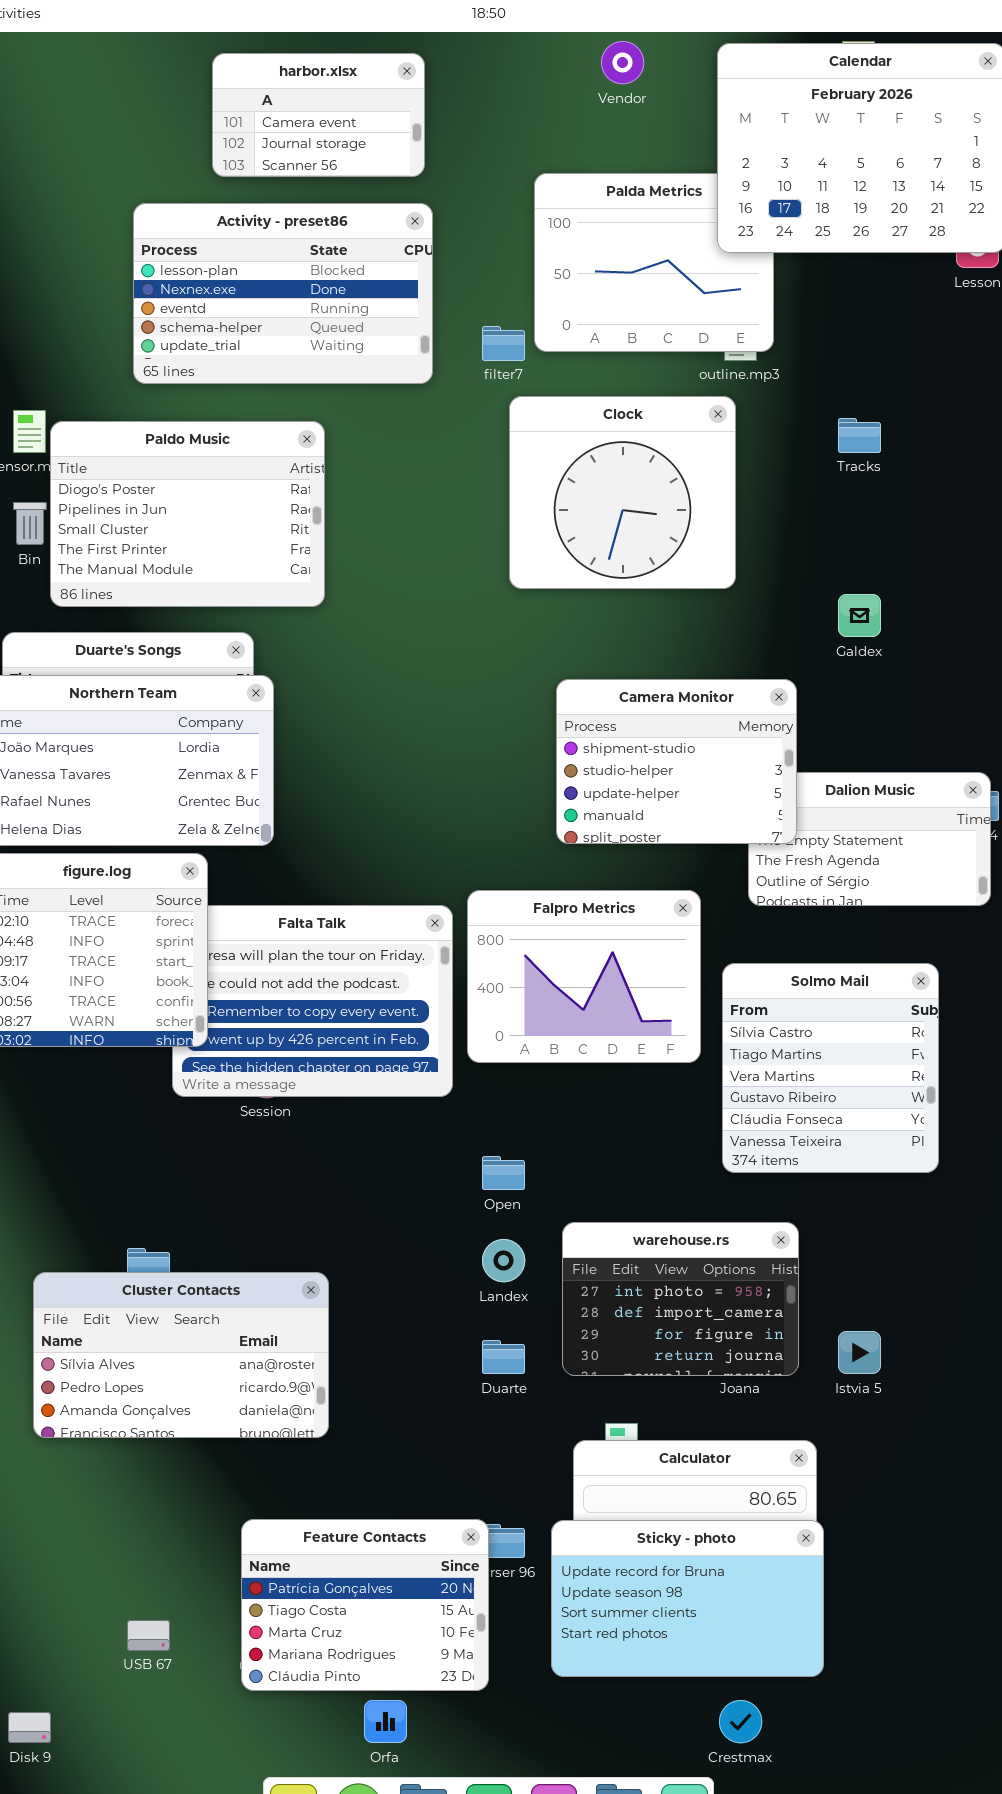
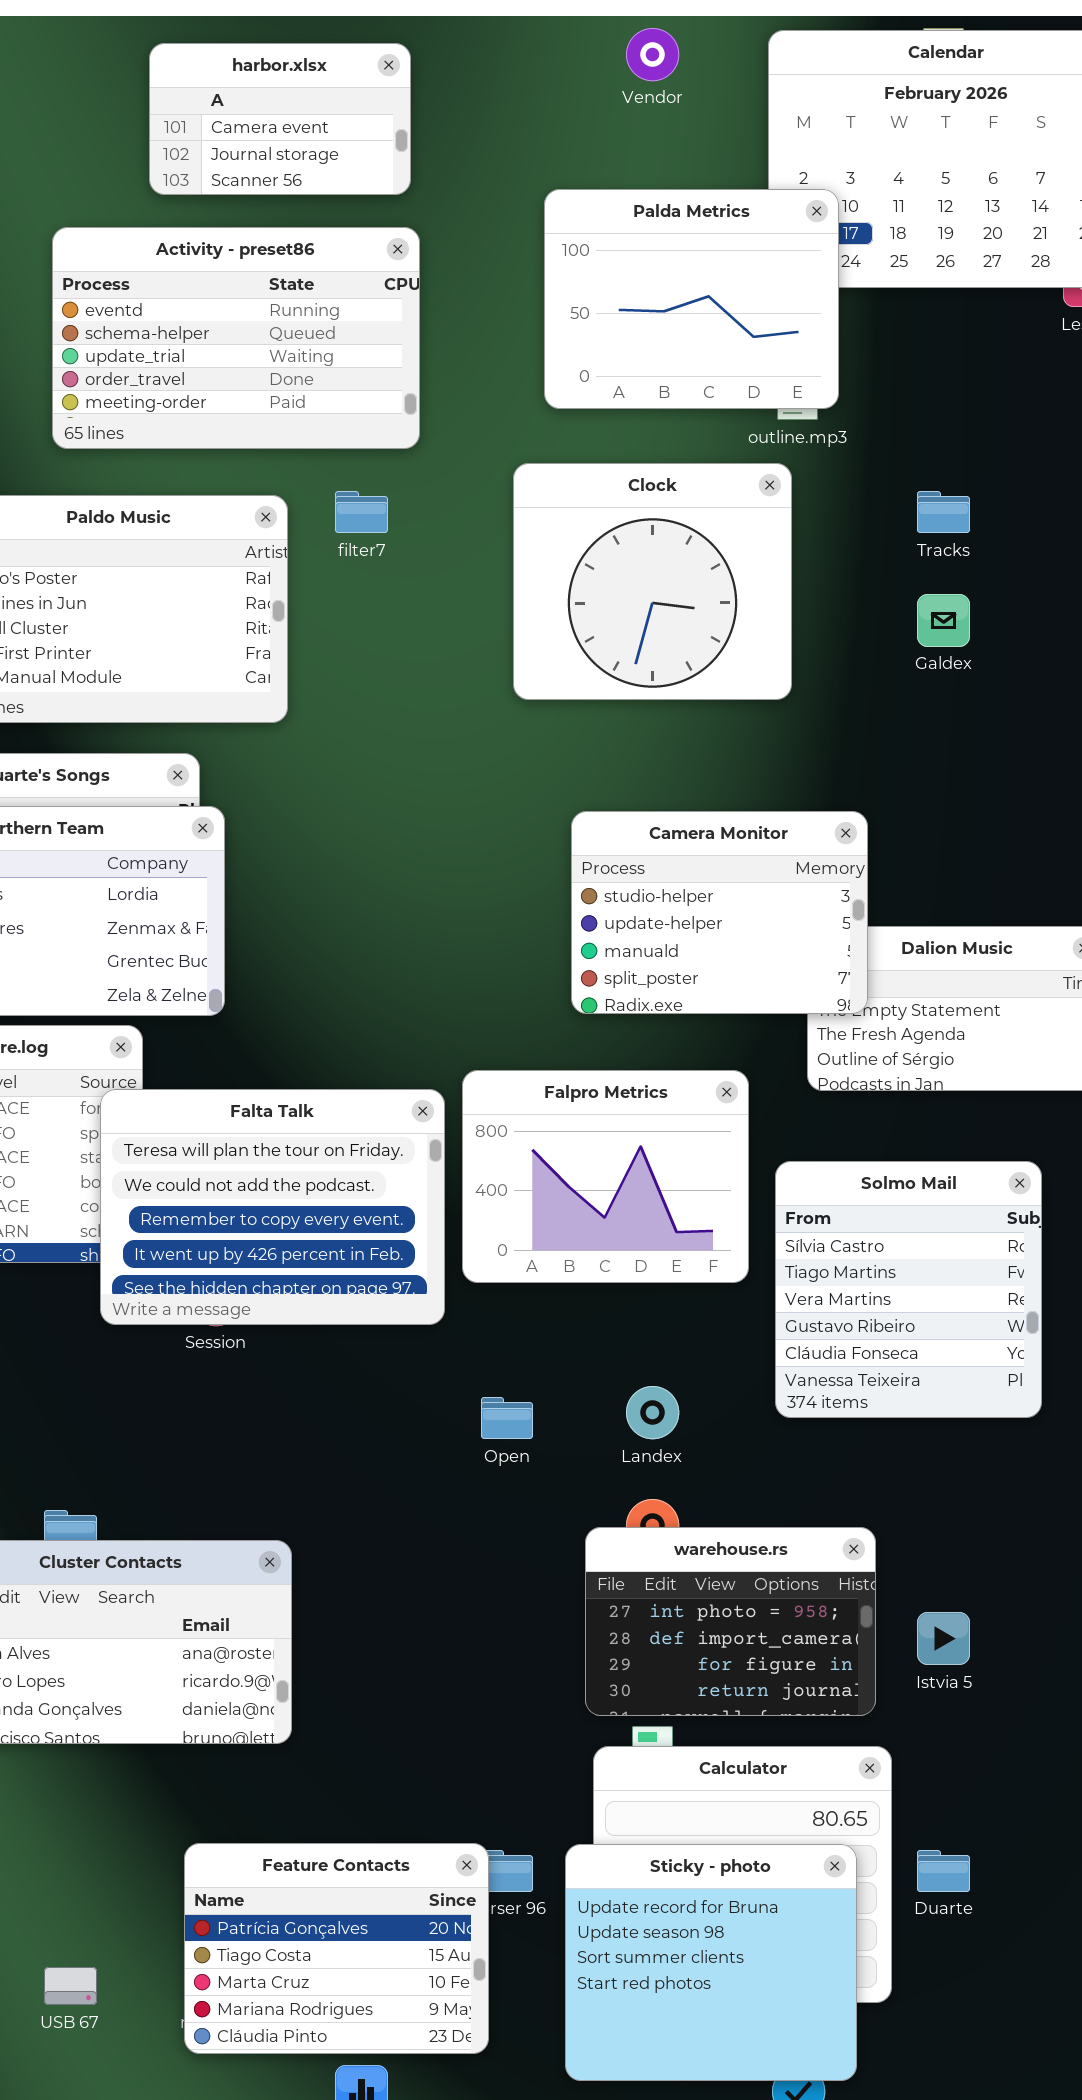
Palda Metrics: [534,173,774,352] -> [544,189,839,409], raised
Activity - preset86: [133,203,433,384] -> [52,227,420,449], scrolled down 2 rows
filter7: [482,326,525,361] -> [335,491,388,533], moved
Galdex: [838,594,881,637] -> [917,594,970,647], moved
Camera Monitor: [556,679,797,844] -> [571,811,868,1014], scrolled down 1 row
Falta Talk: [172,905,453,1097] -> [100,1089,445,1325], raised
warehouse.rs: [562,1222,799,1376] -> [585,1527,876,1716], moved
Landex: [482,1239,525,1282] -> [626,1386,679,1439], moved
Duarte: [482,1340,525,1374] -> [917,1850,970,1892], moved
Sticky - photo: [551,1520,824,1677] -> [565,1844,857,2081], resized

